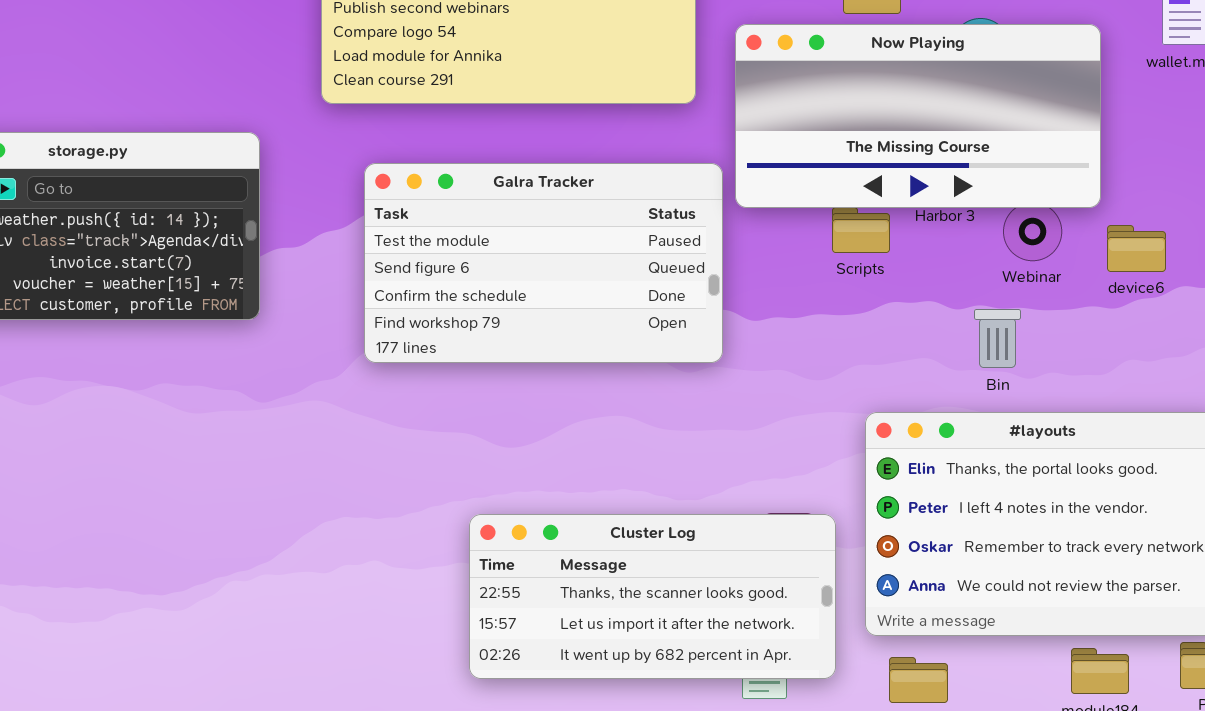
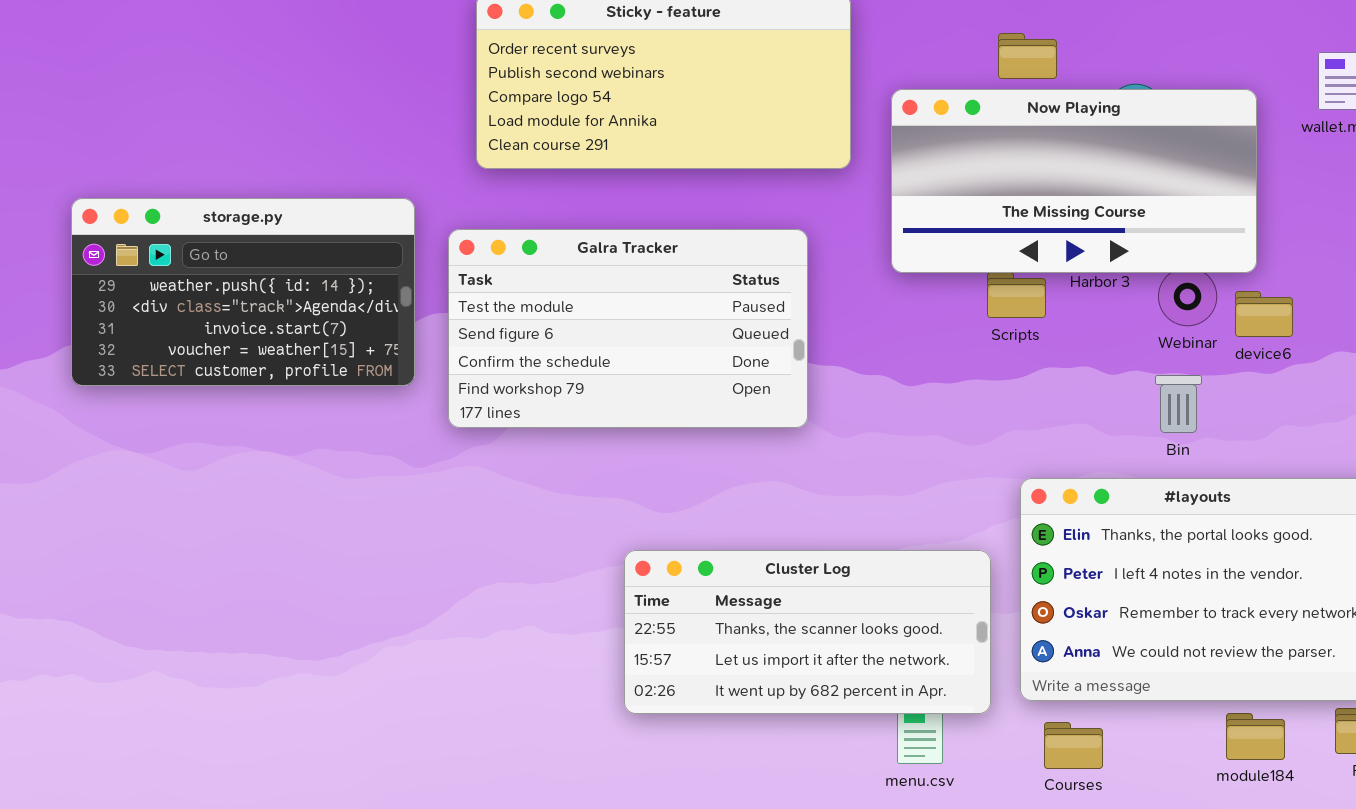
Galra Tracker: [364,163,723,363] -> [448,229,808,428], moved
device6: [1107,225,1166,272] -> [1235,291,1293,337], moved
Bin: [974,309,1021,368] -> [1155,375,1202,433], moved
Cluster Log: [469,514,836,679] -> [624,550,991,714], moved

